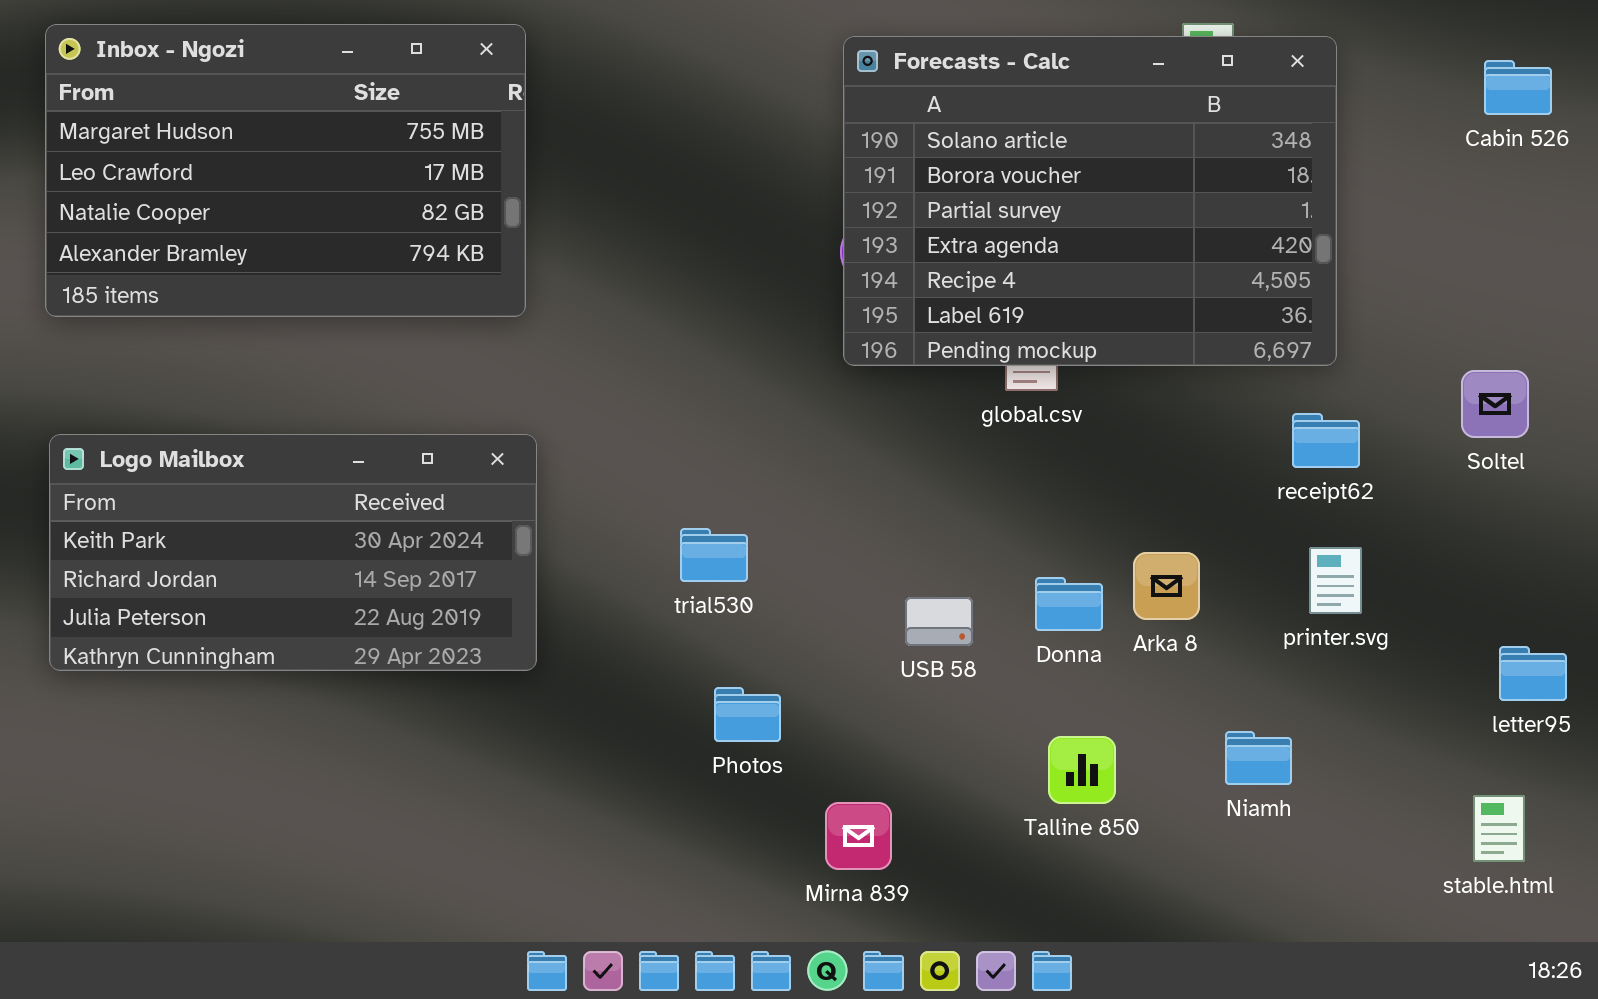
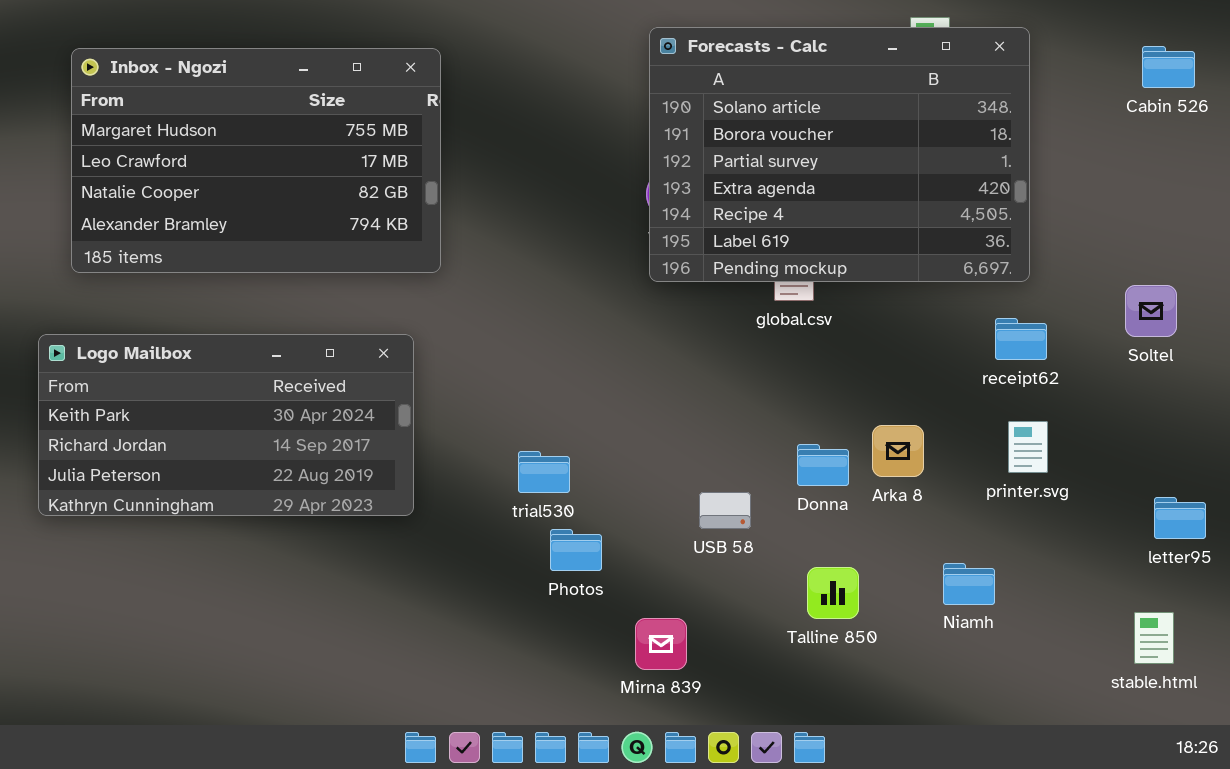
Inbox - Ngozi: [45,24,526,317] -> [71,48,441,273], moved
trial530: [680,528,748,582] -> [518,451,570,493], moved
USB 58: [905,597,973,646] -> [699,492,751,529], moved

